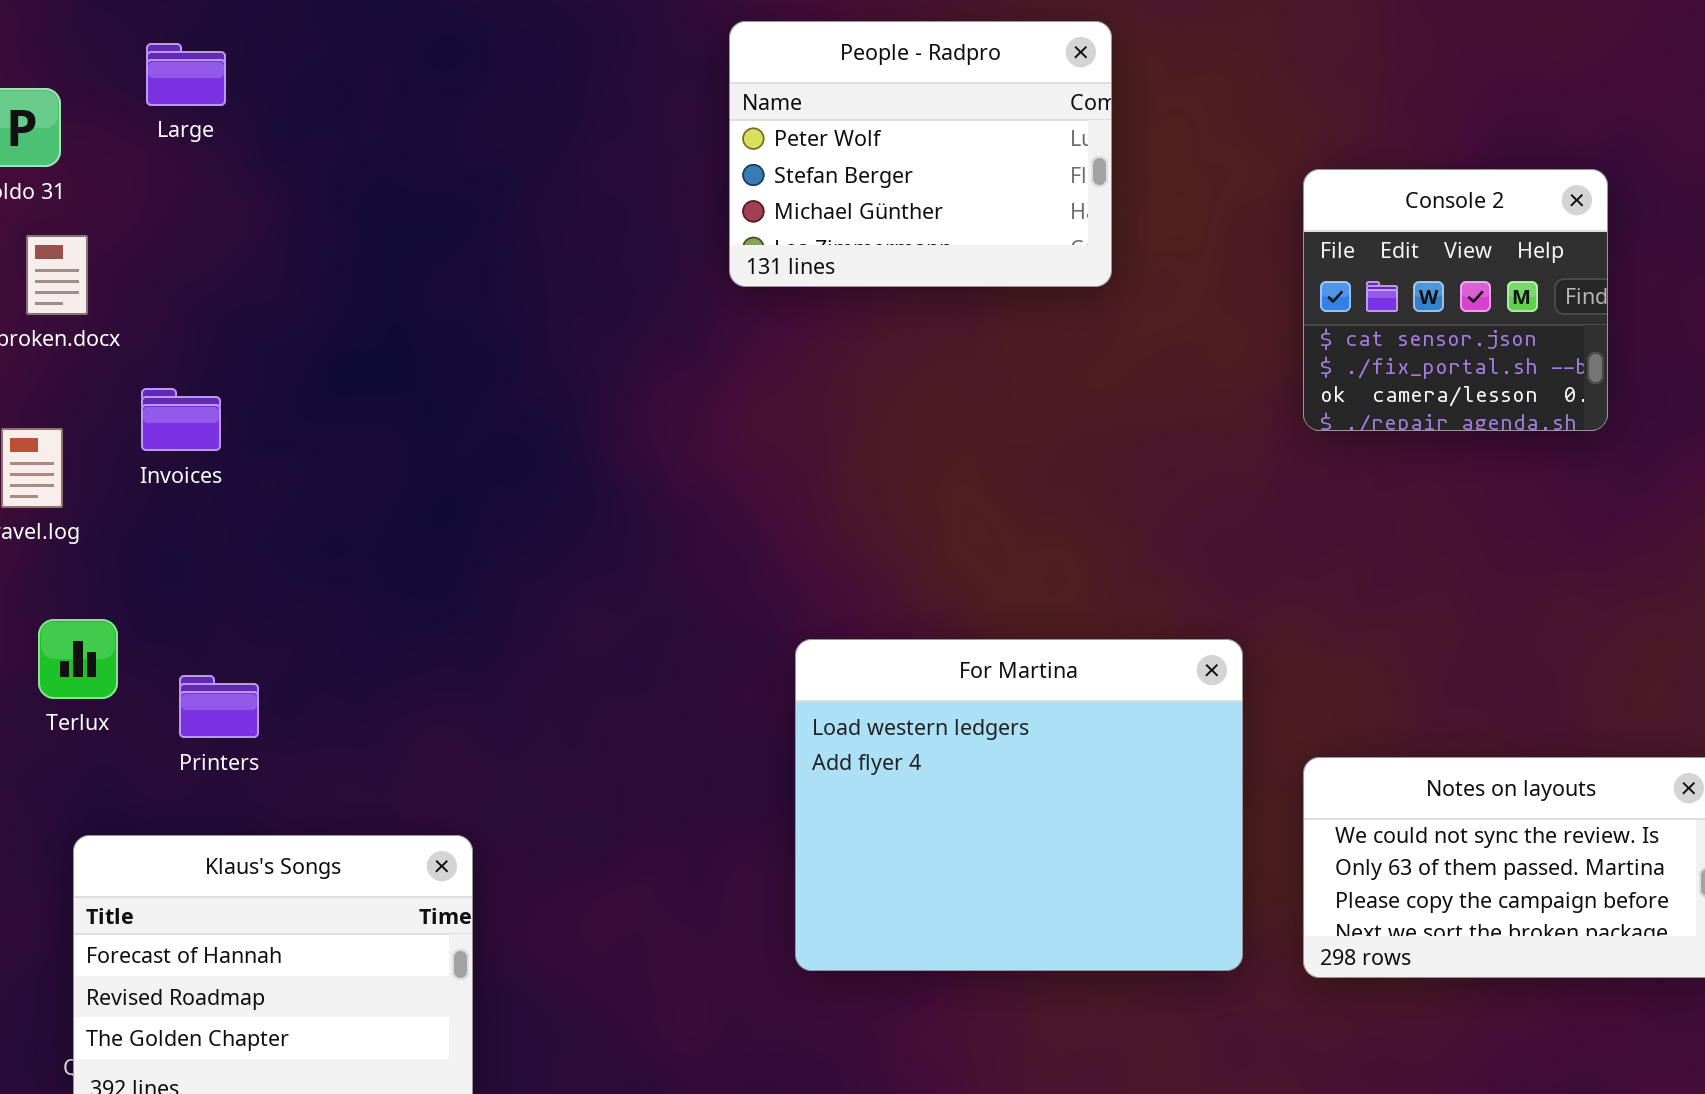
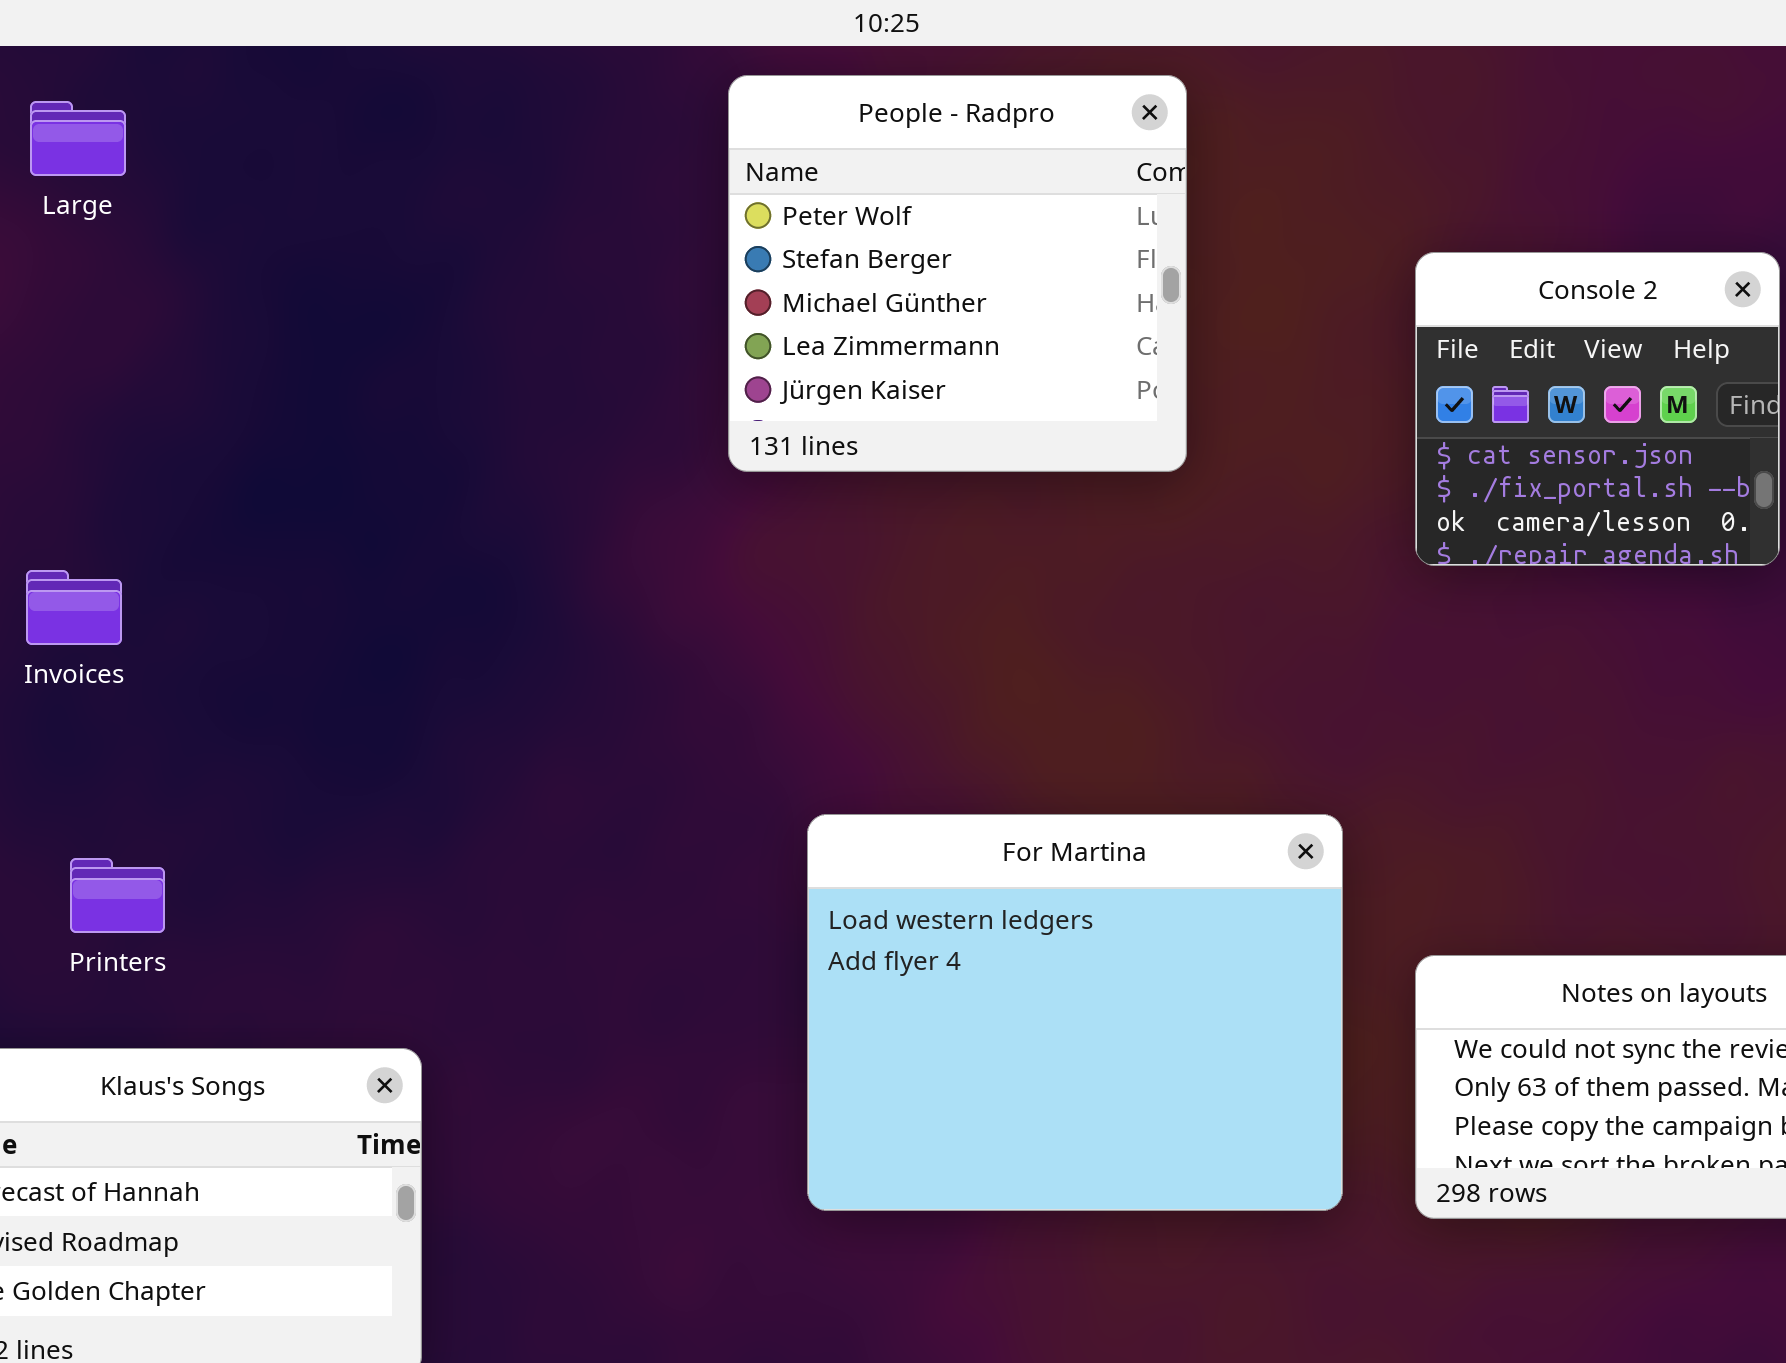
People - Radpro: [729,21,1112,287] -> [728,75,1187,472], resized
Invoices: [141,388,221,451] -> [26,570,122,645], moved

